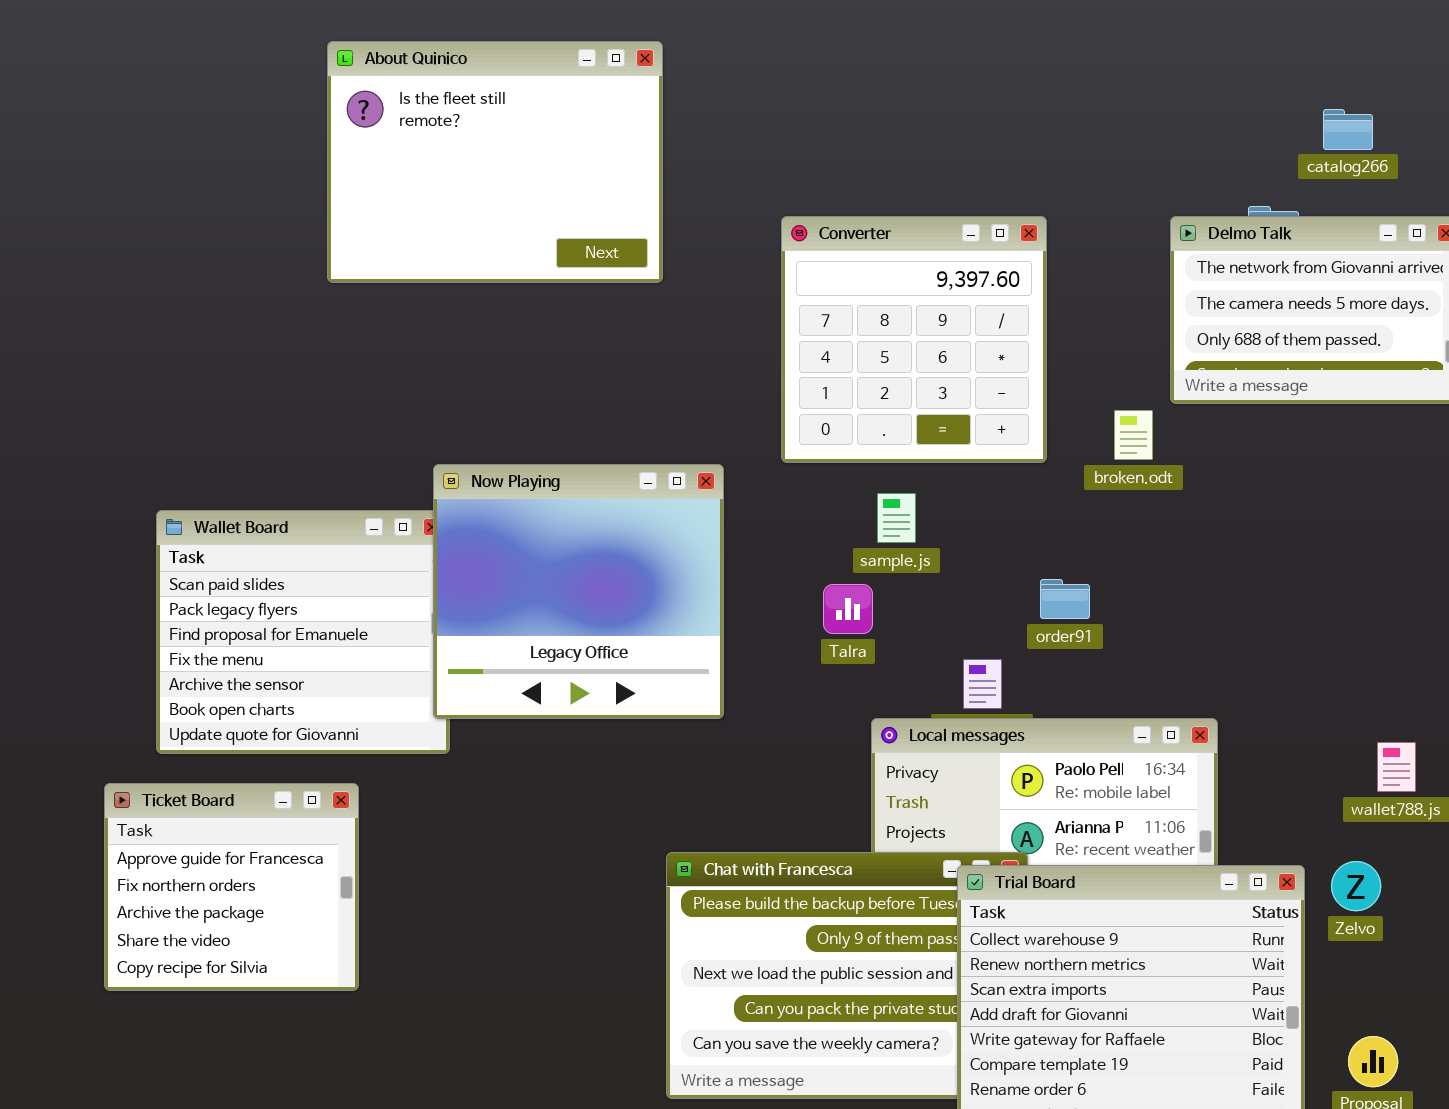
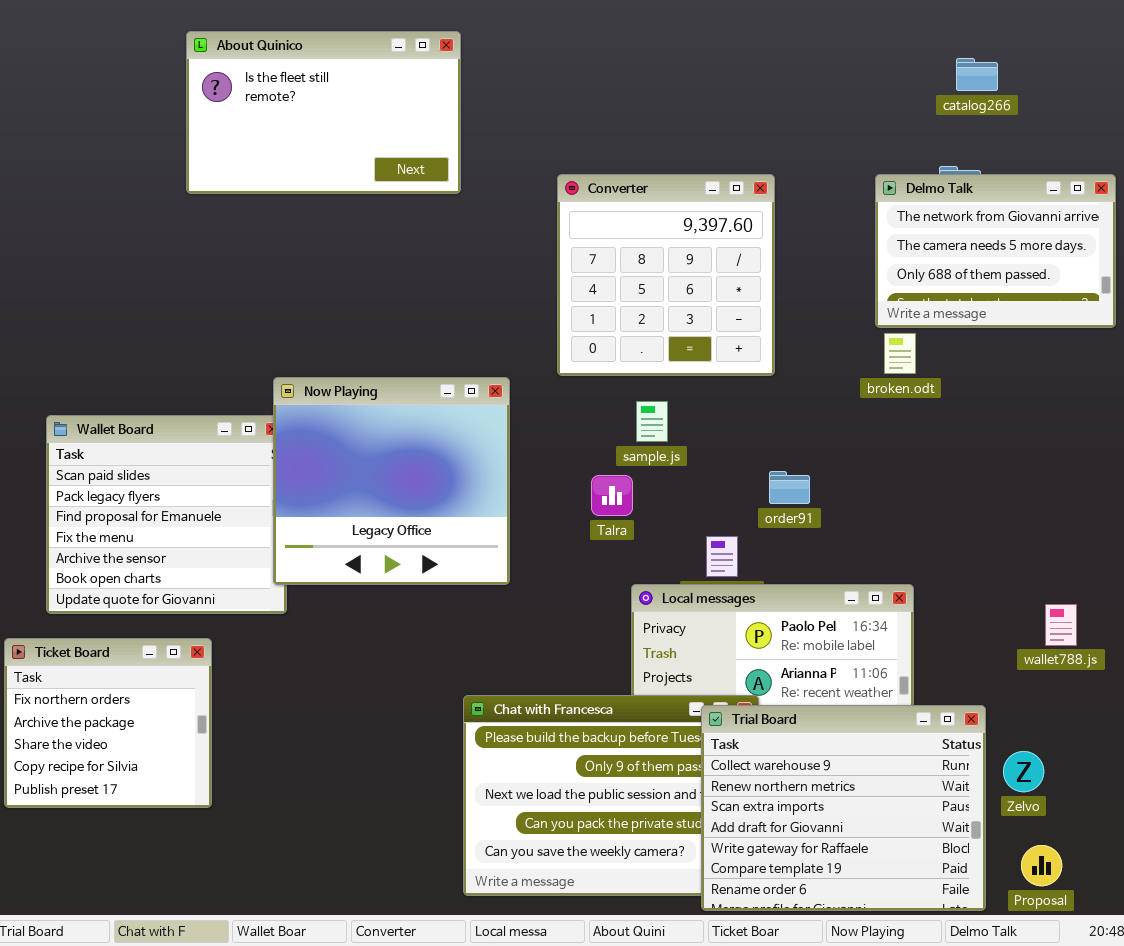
About Quinico: [327,41,663,283] -> [186,31,461,194], resized
catalog266: [1323,109,1373,150] -> [956,58,998,91], moved
broken.odt: [1114,410,1153,460] -> [884,333,916,374], moved
Ticket Board: [104,783,359,991] -> [4,638,212,808], scrolled down 1 row
Zelvo: [1331,861,1381,911] -> [1003,751,1044,792], moved

